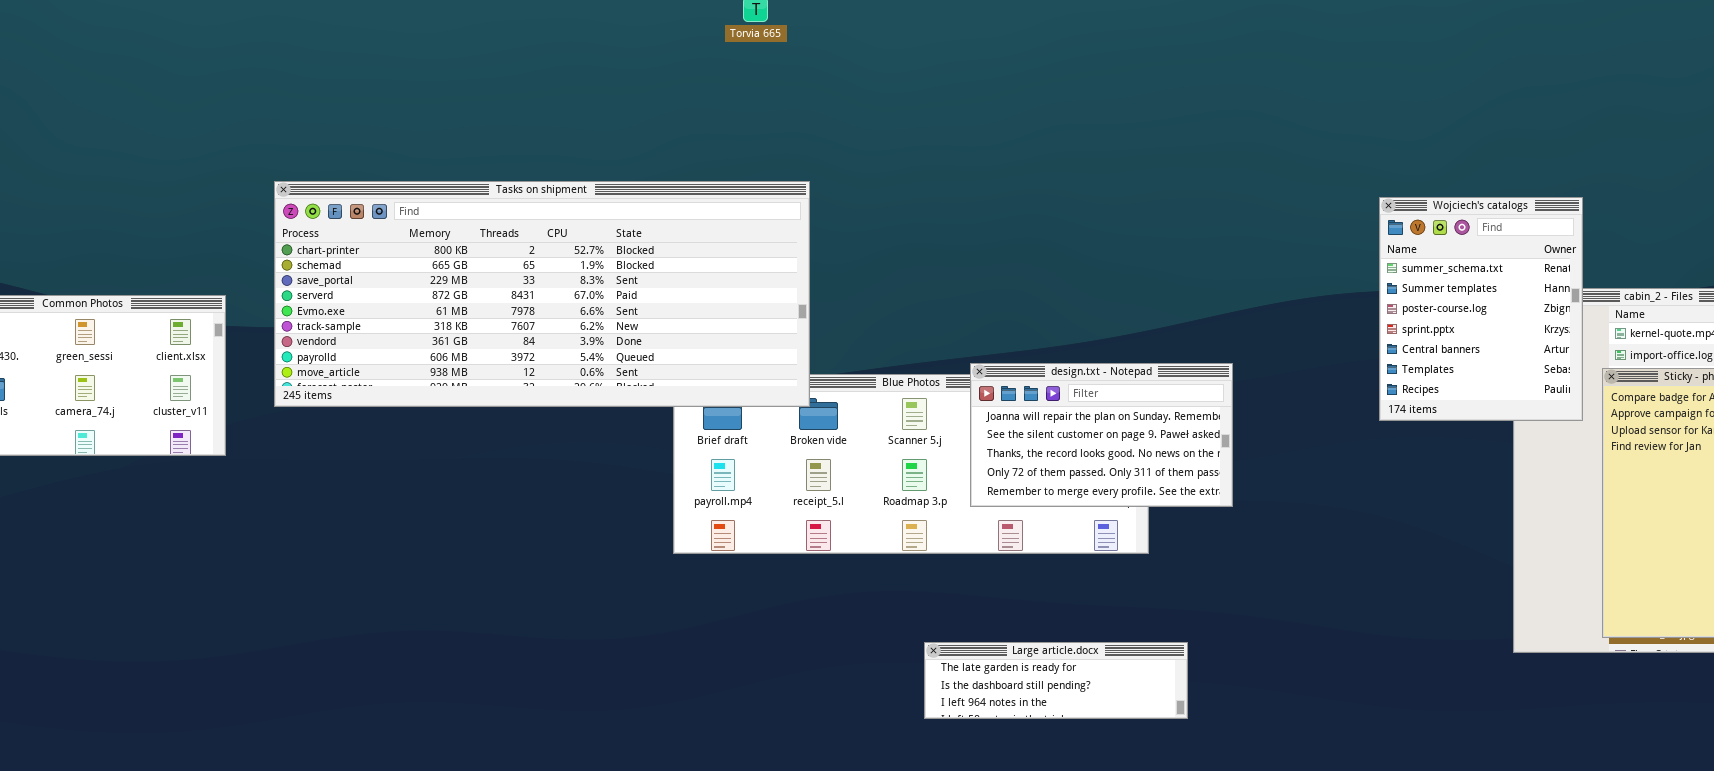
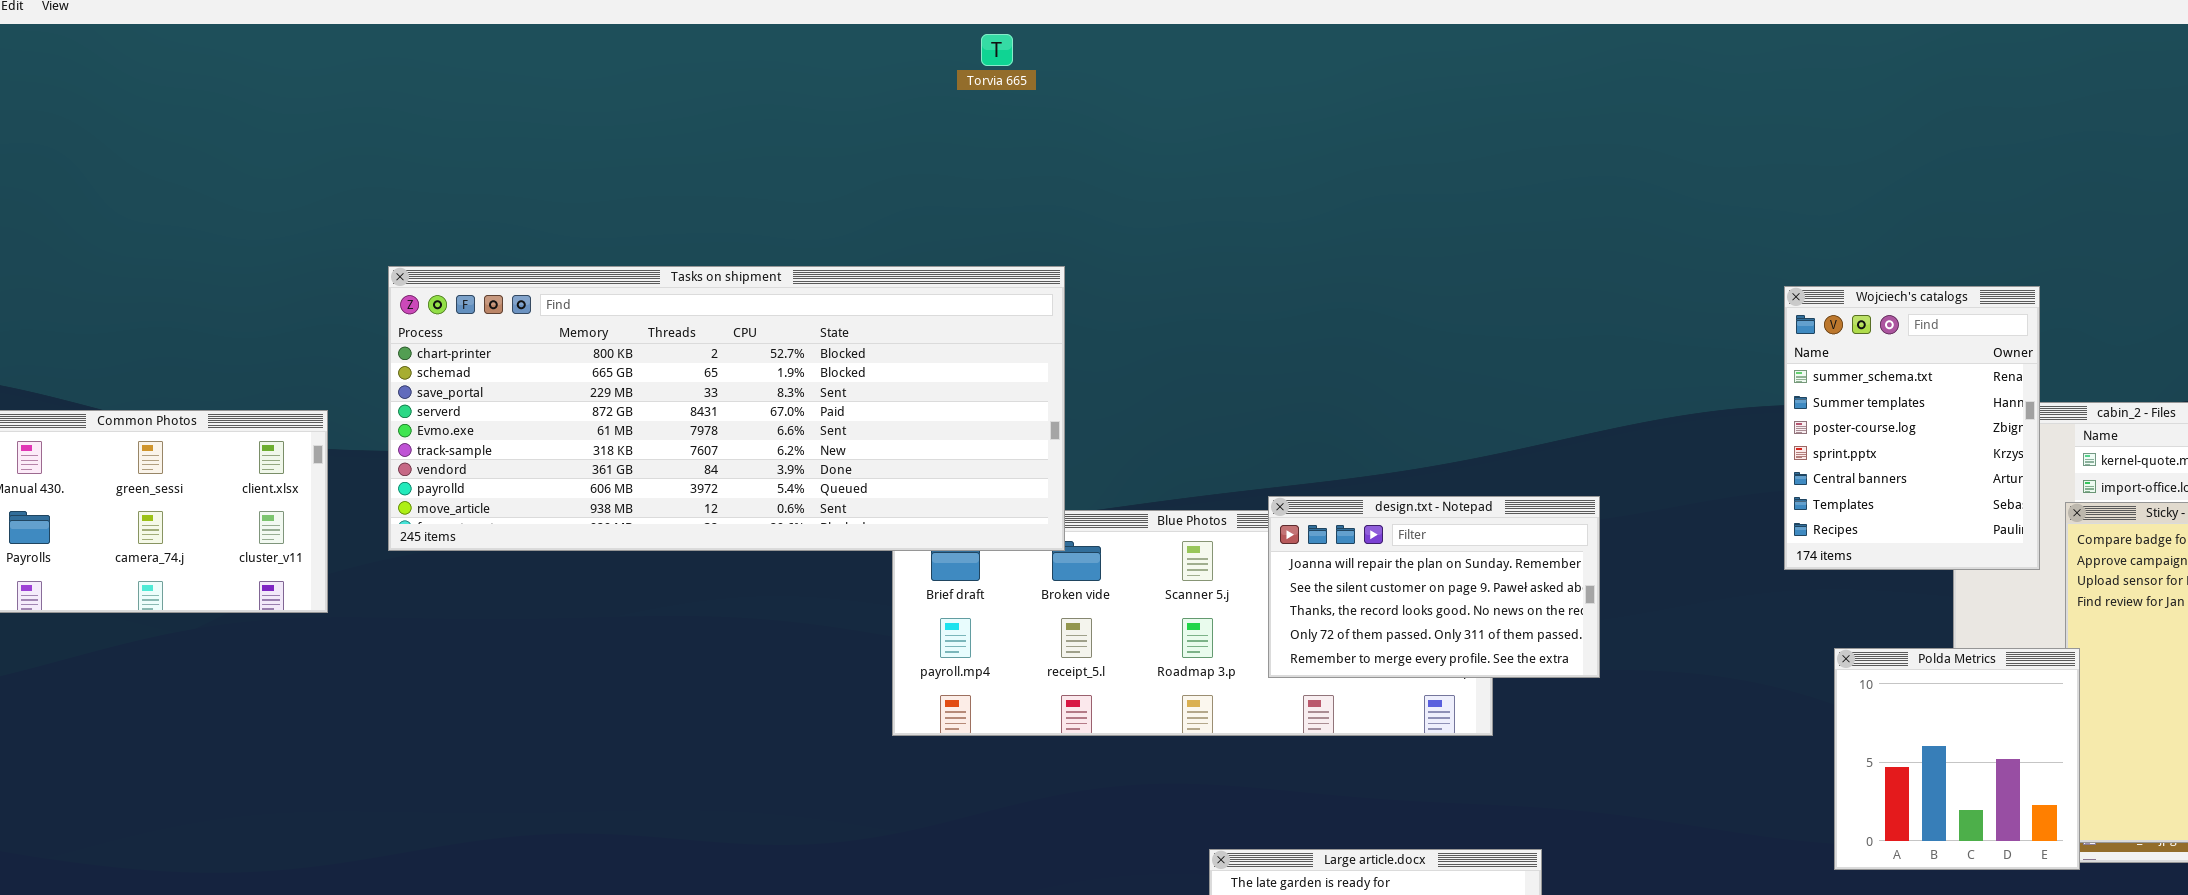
Polda Metrics: none -> [1834,648,2080,870], opened

